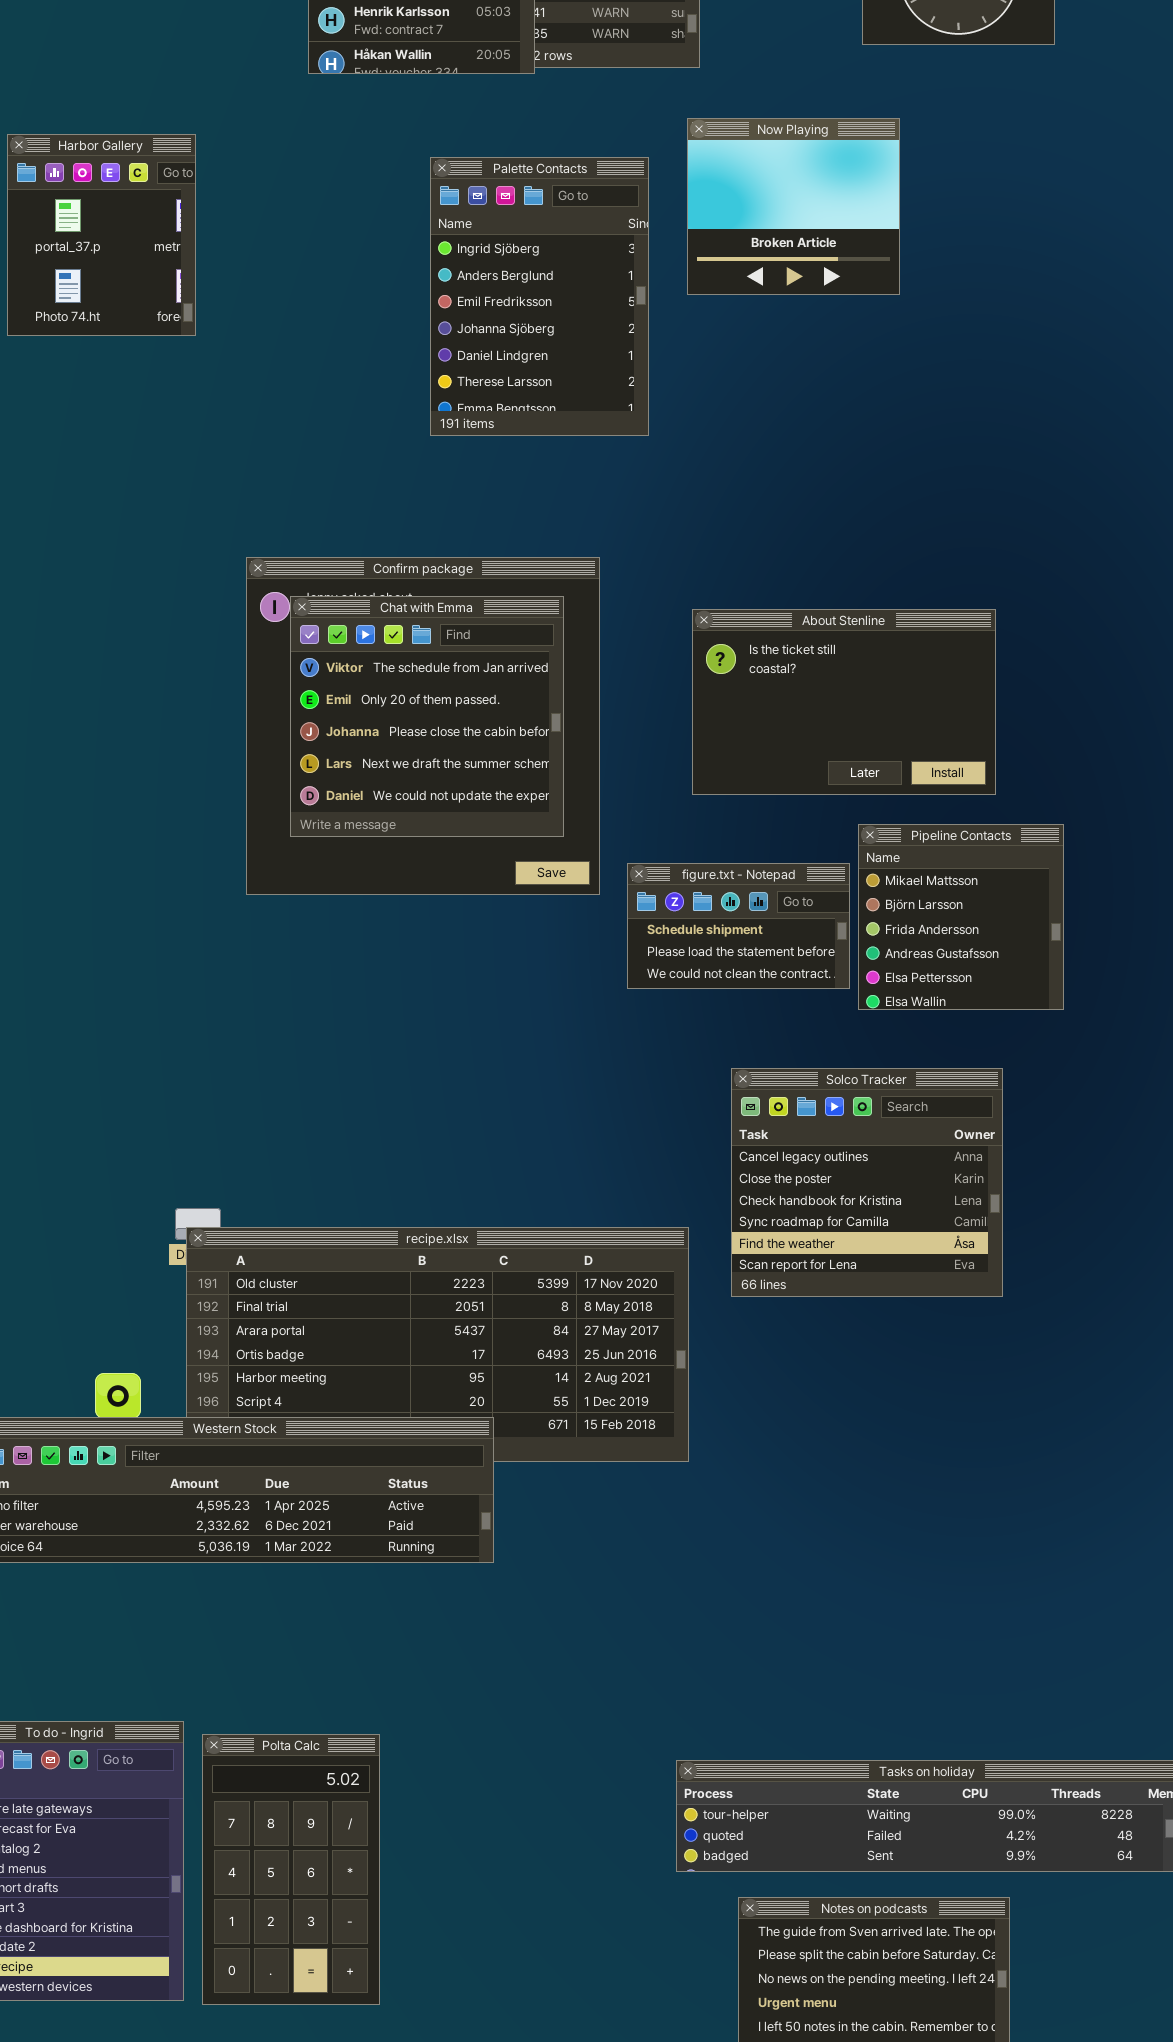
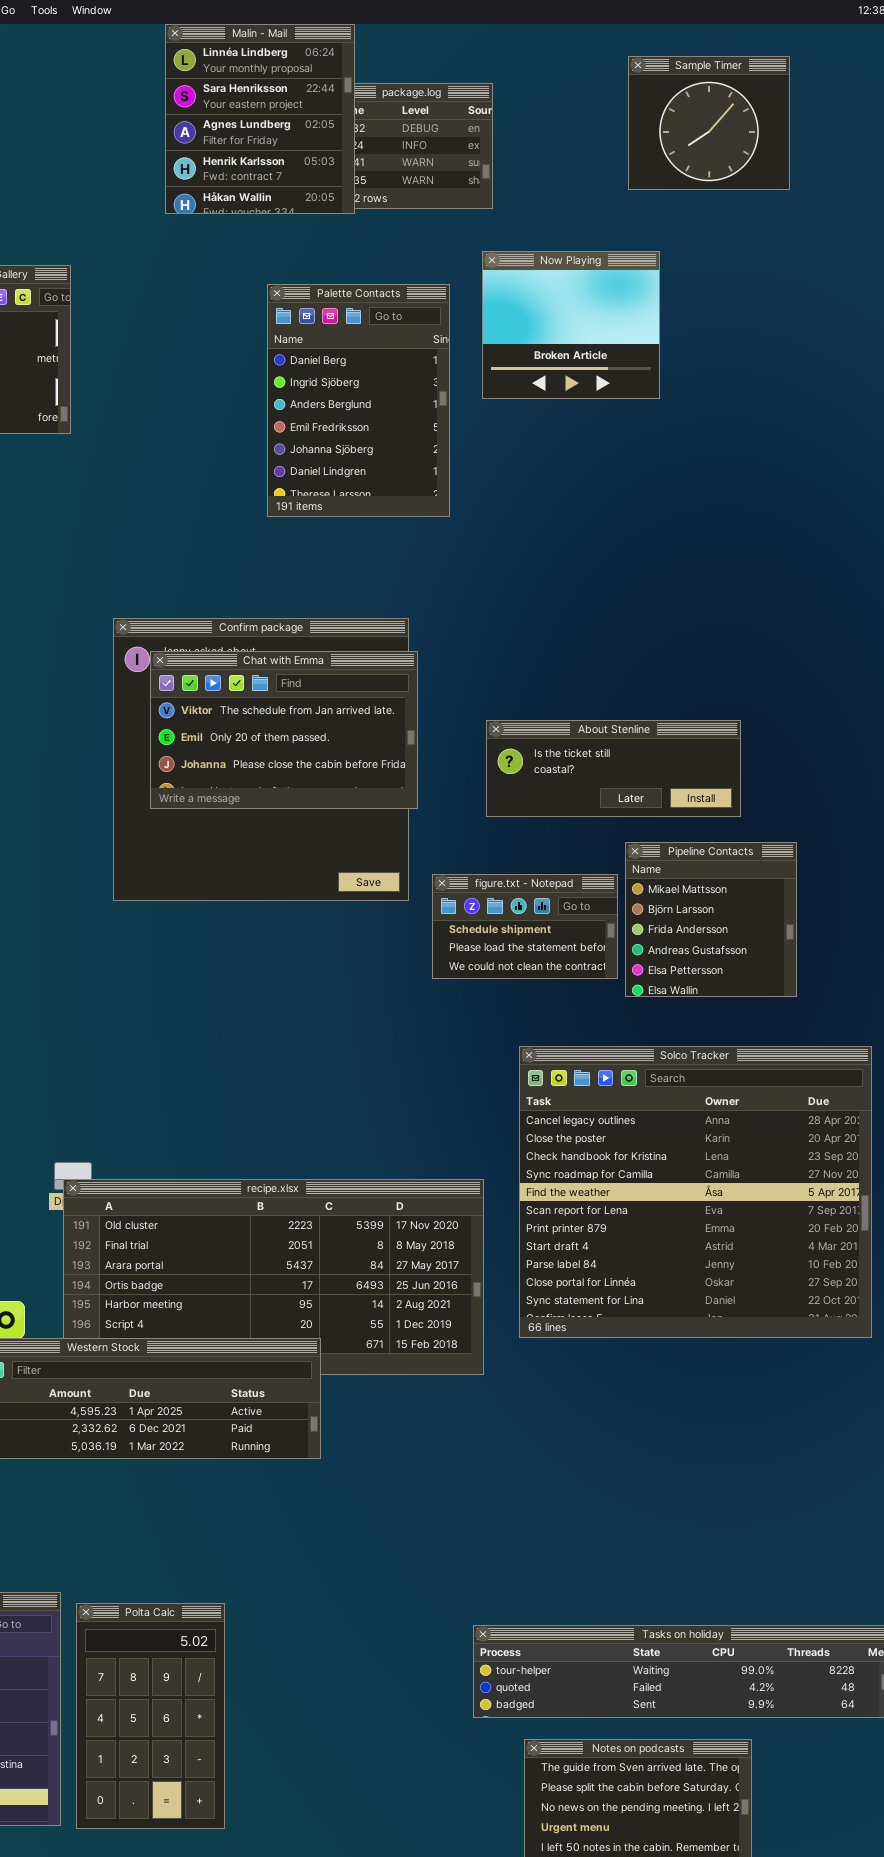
Palette Contacts: [430,157,649,436] -> [267,284,450,517], scrolled up 1 row
Chat with Emma: [290,596,564,837] -> [150,651,418,809], resized
About Stenline: [692,609,996,795] -> [486,720,741,817], resized
Solco Tracker: [731,1068,1003,1297] -> [519,1046,872,1338], resized

